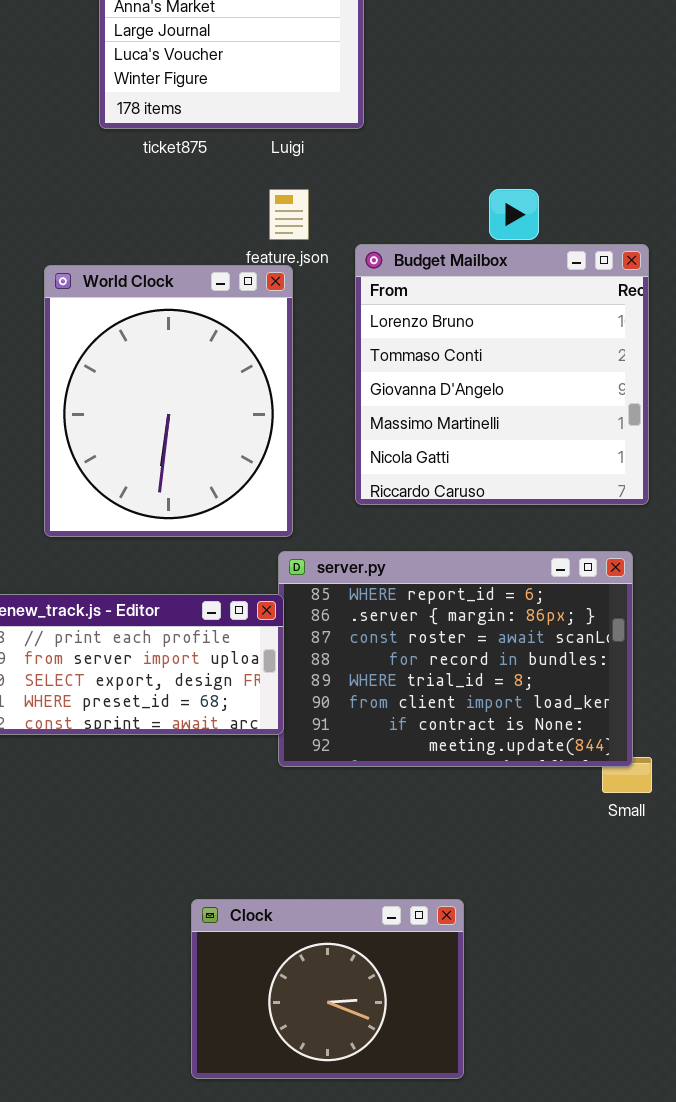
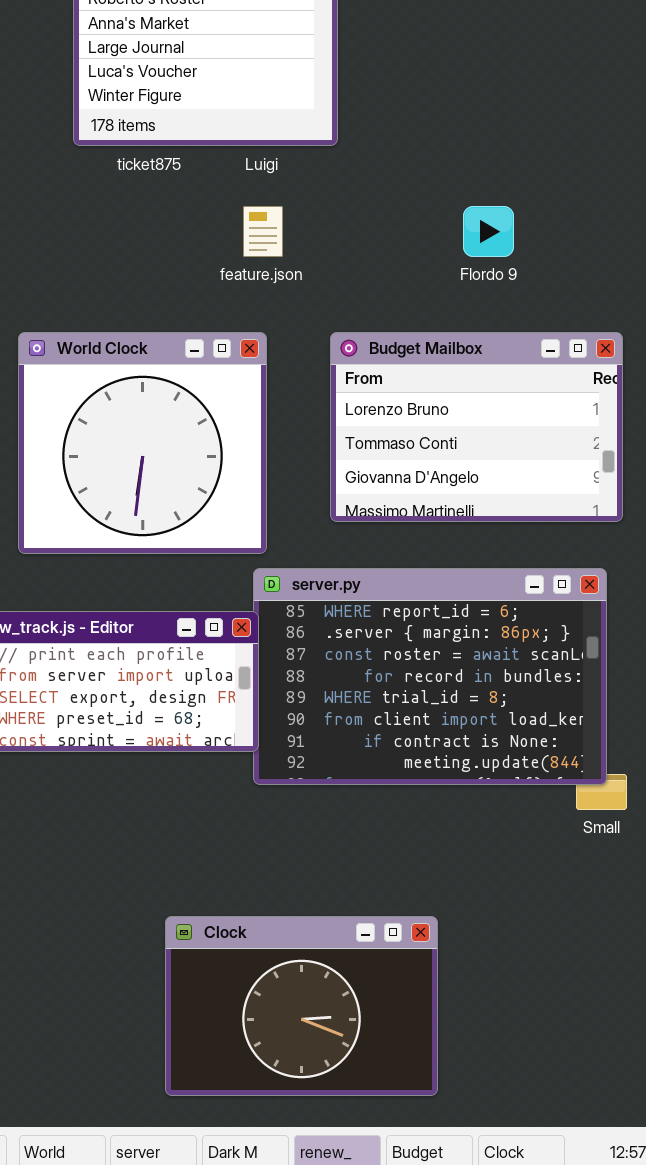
Budget Mailbox: [355,244,649,505] -> [330,332,623,522], resized
World Clock: [44,265,293,537] -> [18,332,267,554], resized

